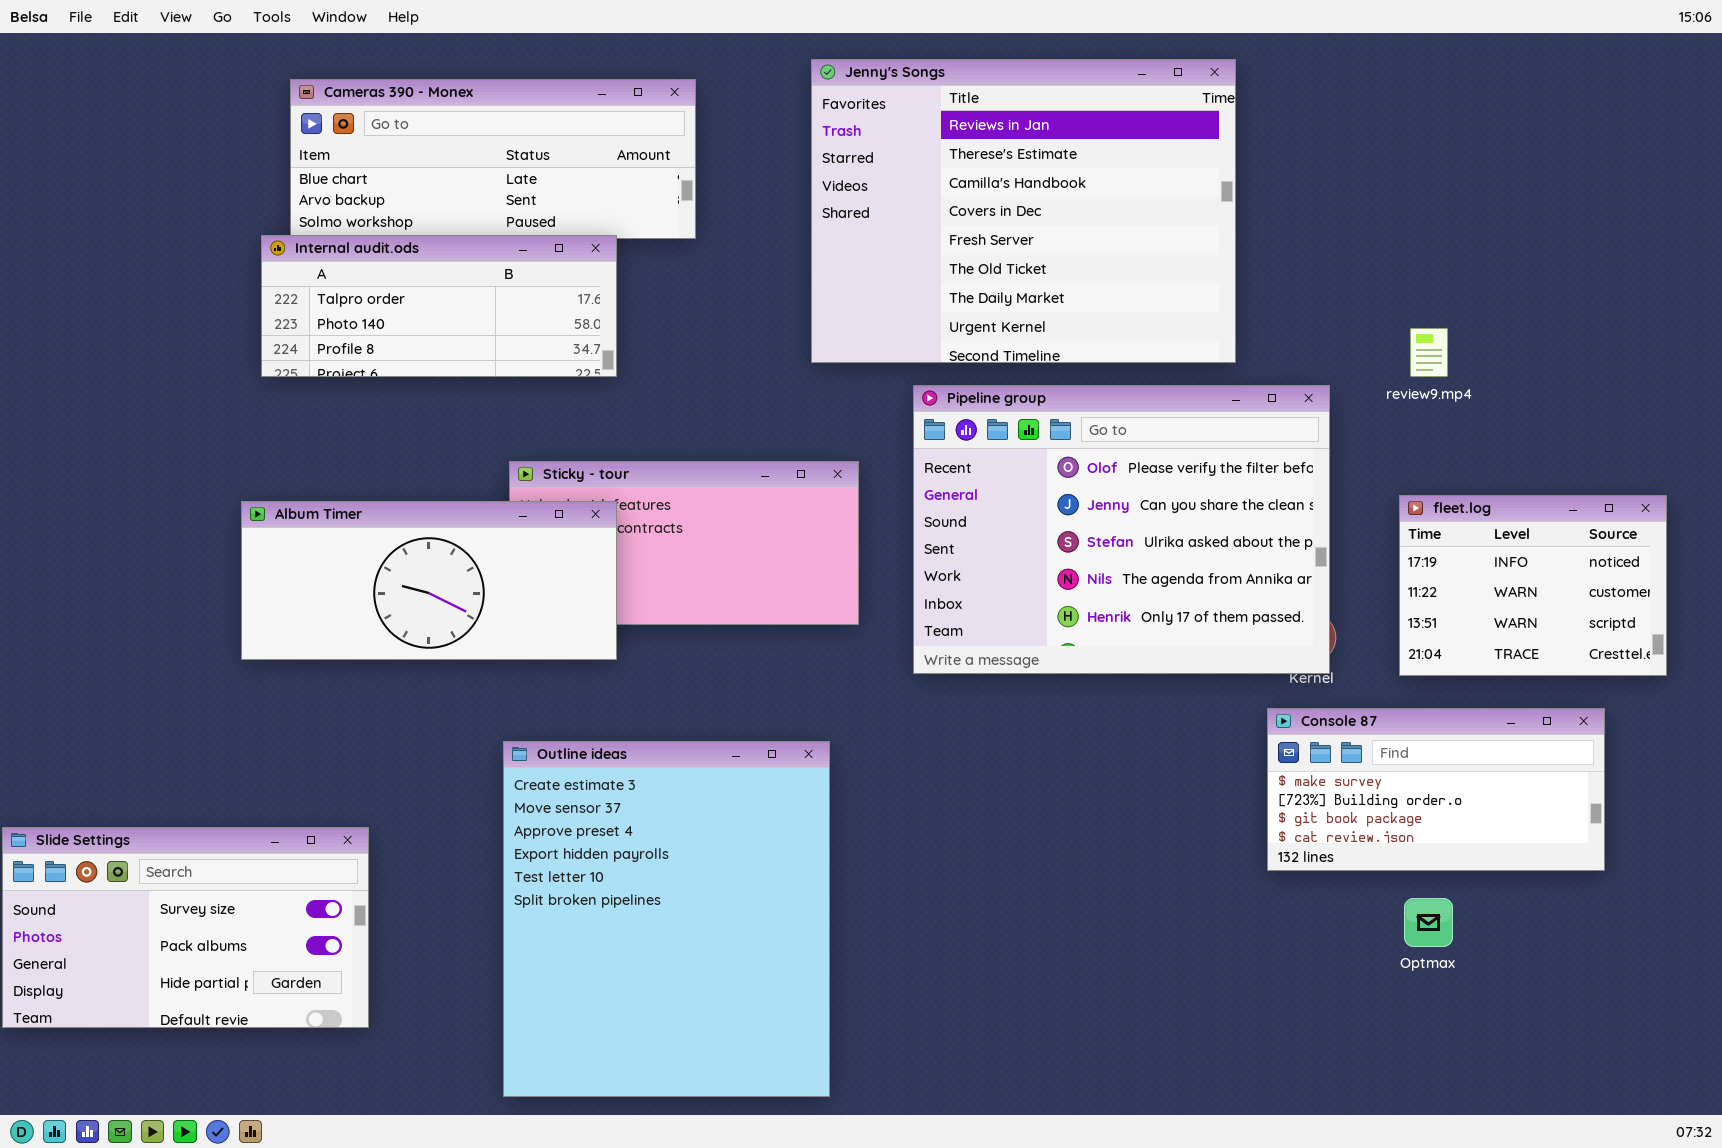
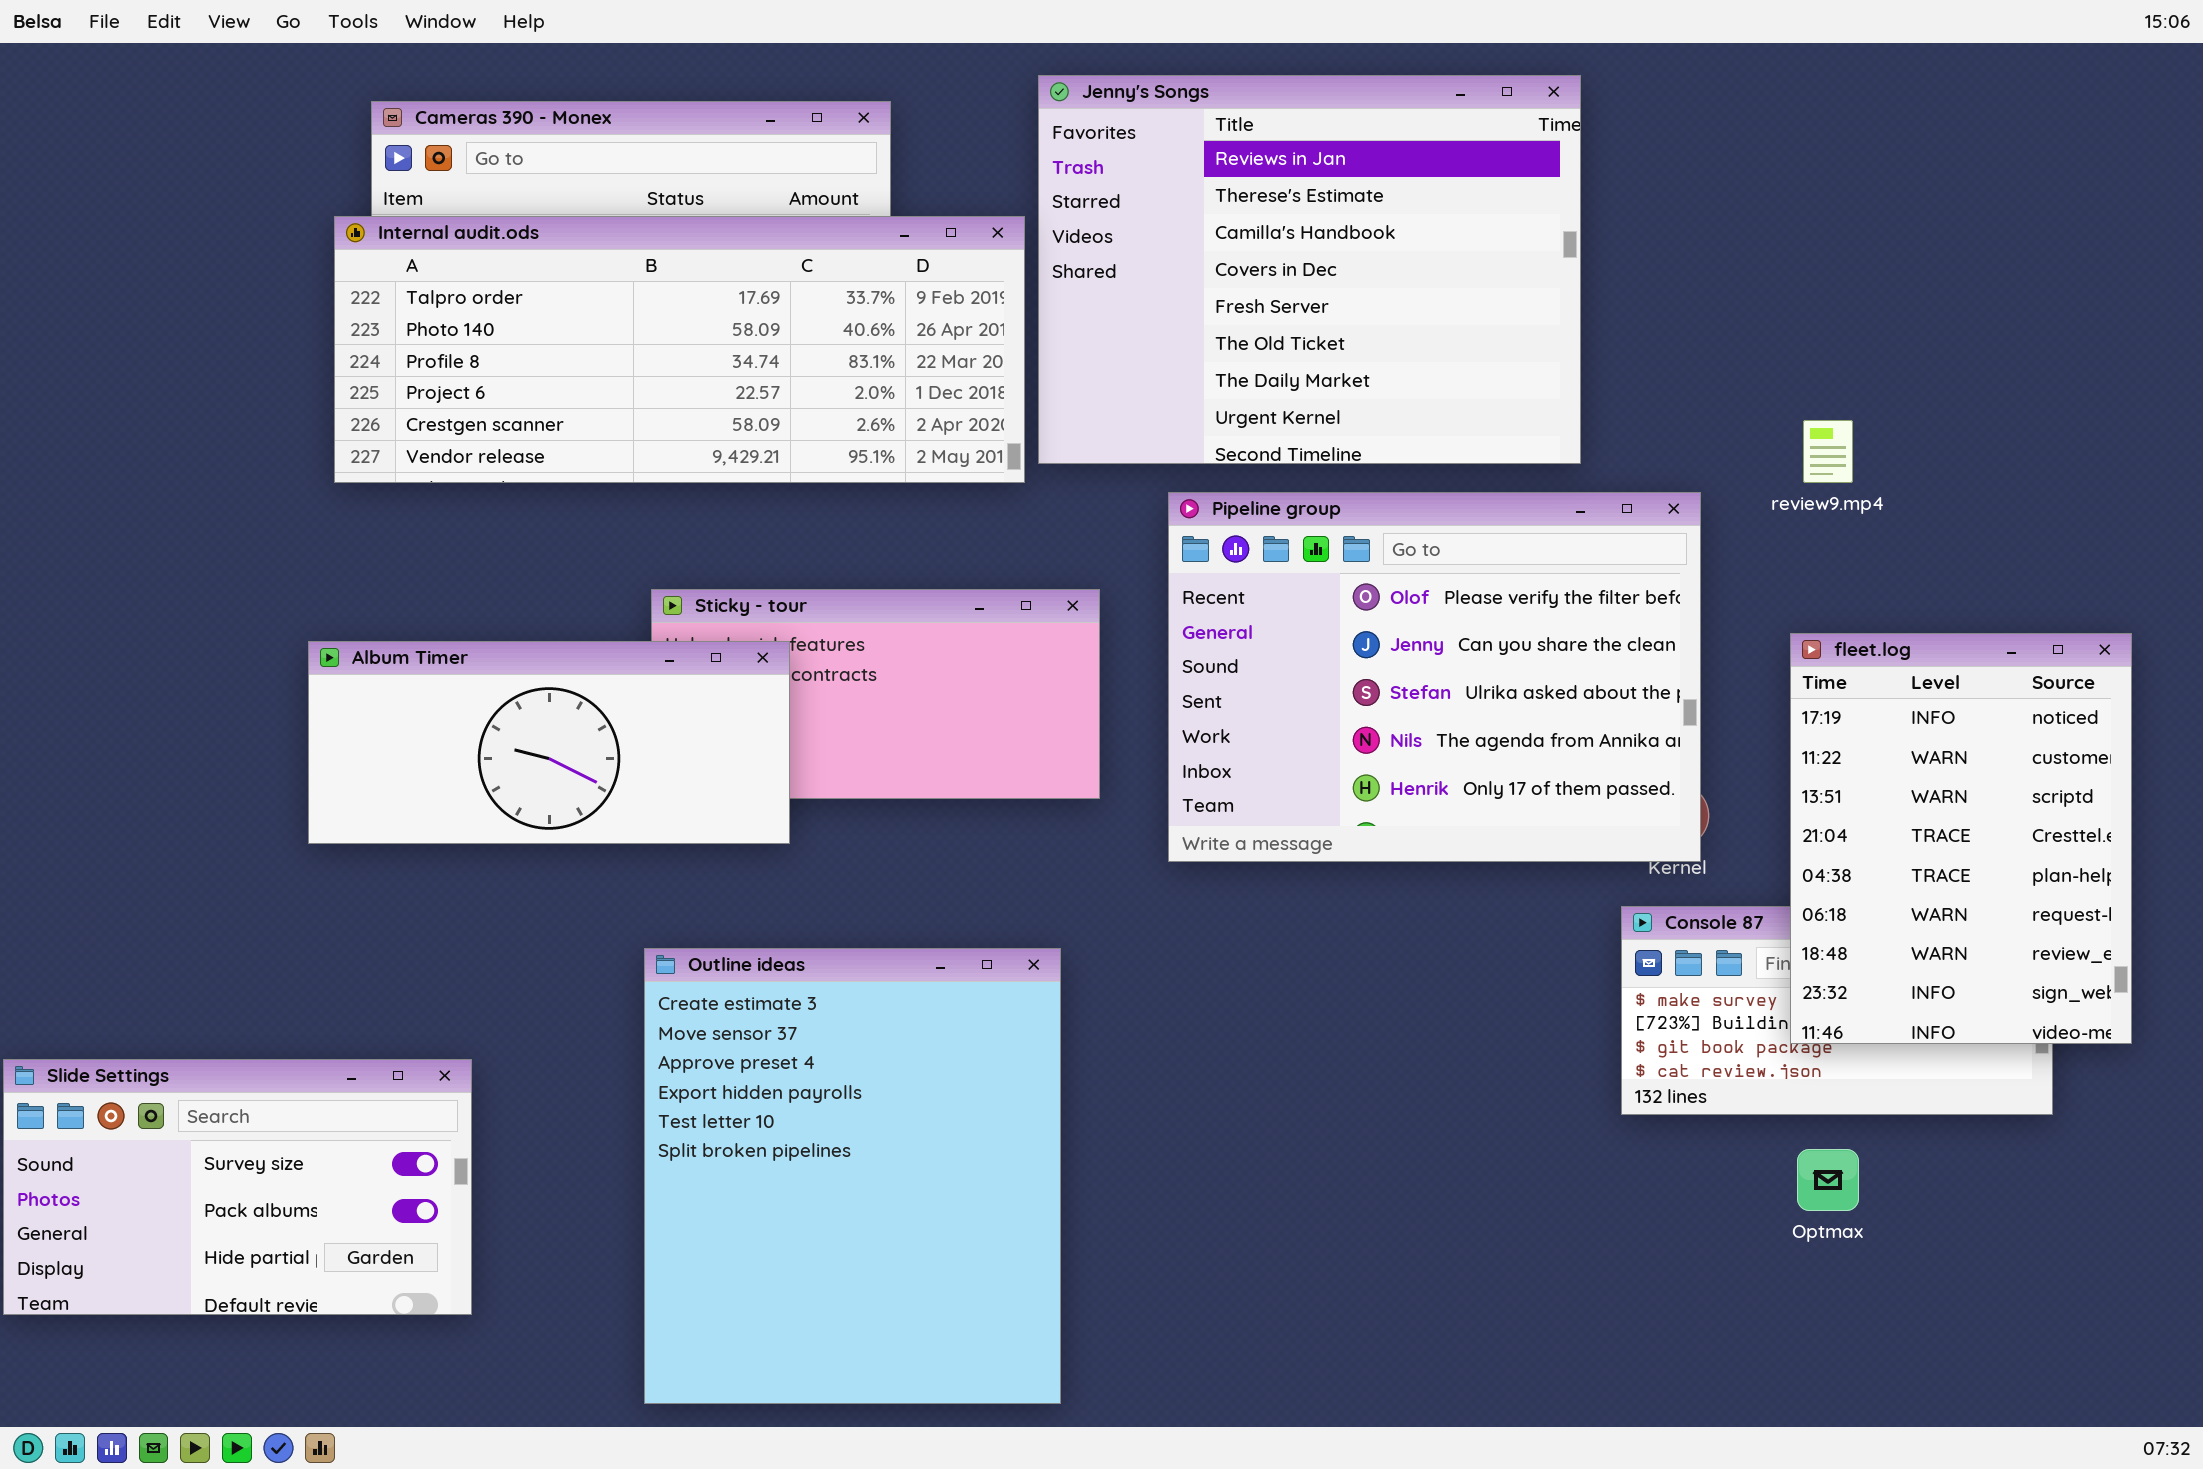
Internal audit.ods: [261,235,617,377] -> [334,216,1025,483], resized
fleet.log: [1399,495,1667,676] -> [1790,633,2132,1044], resized

